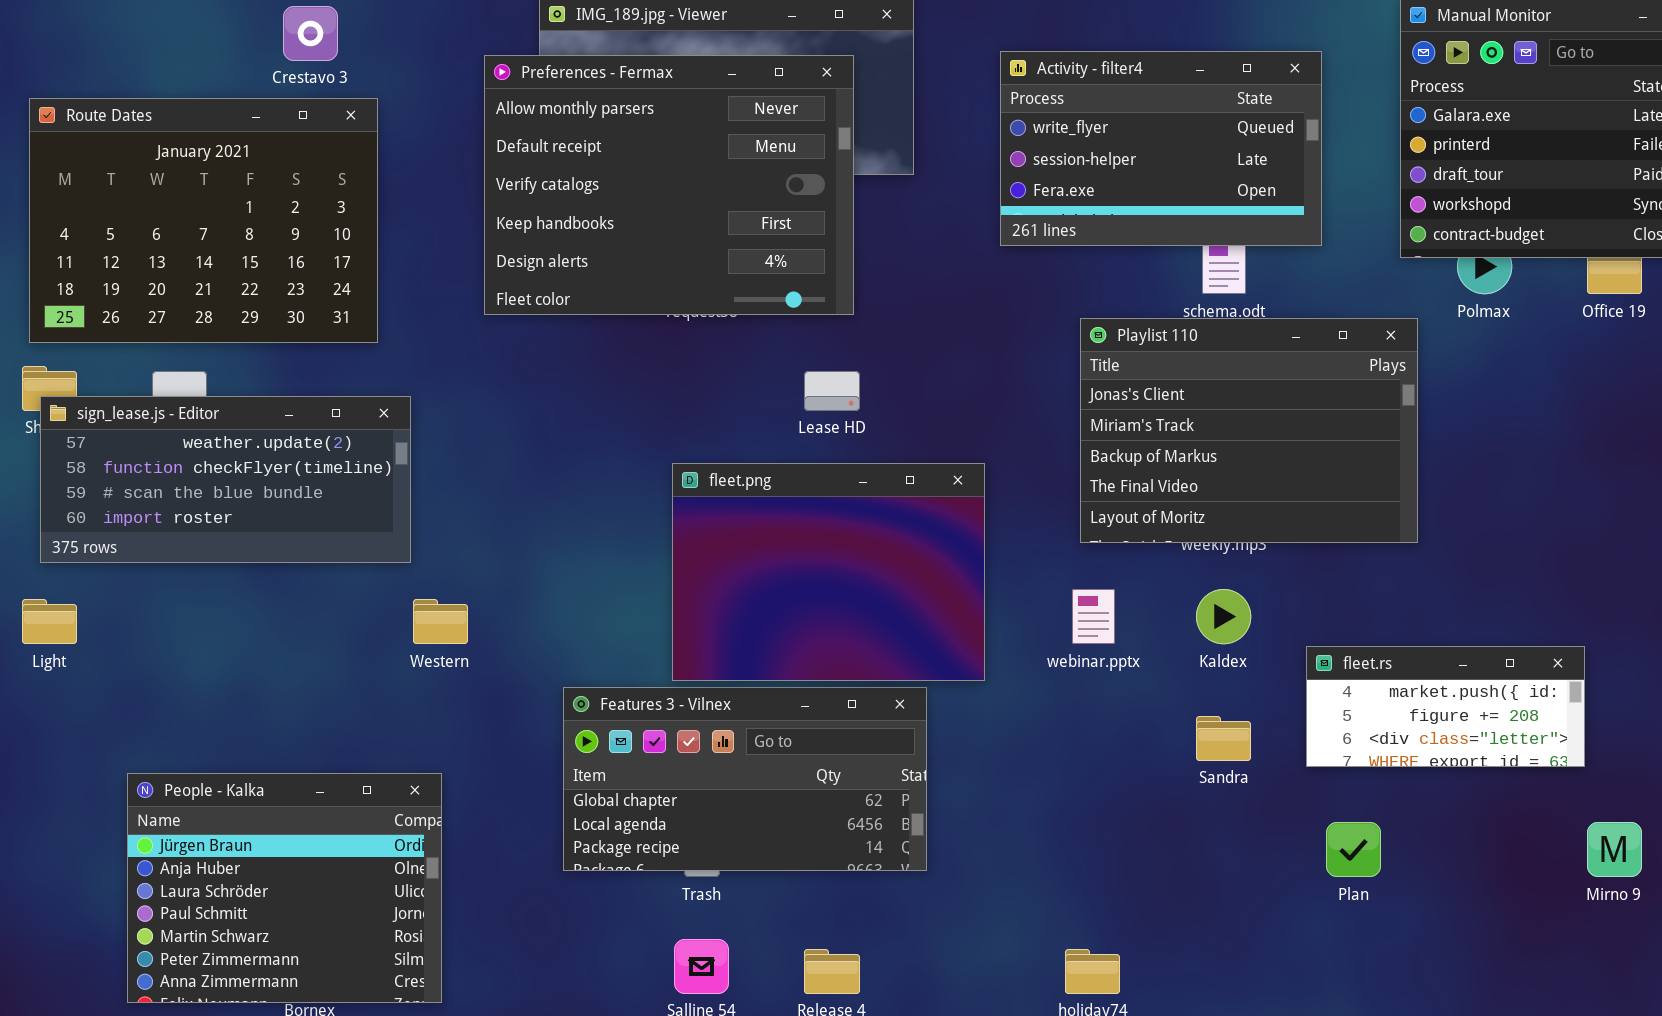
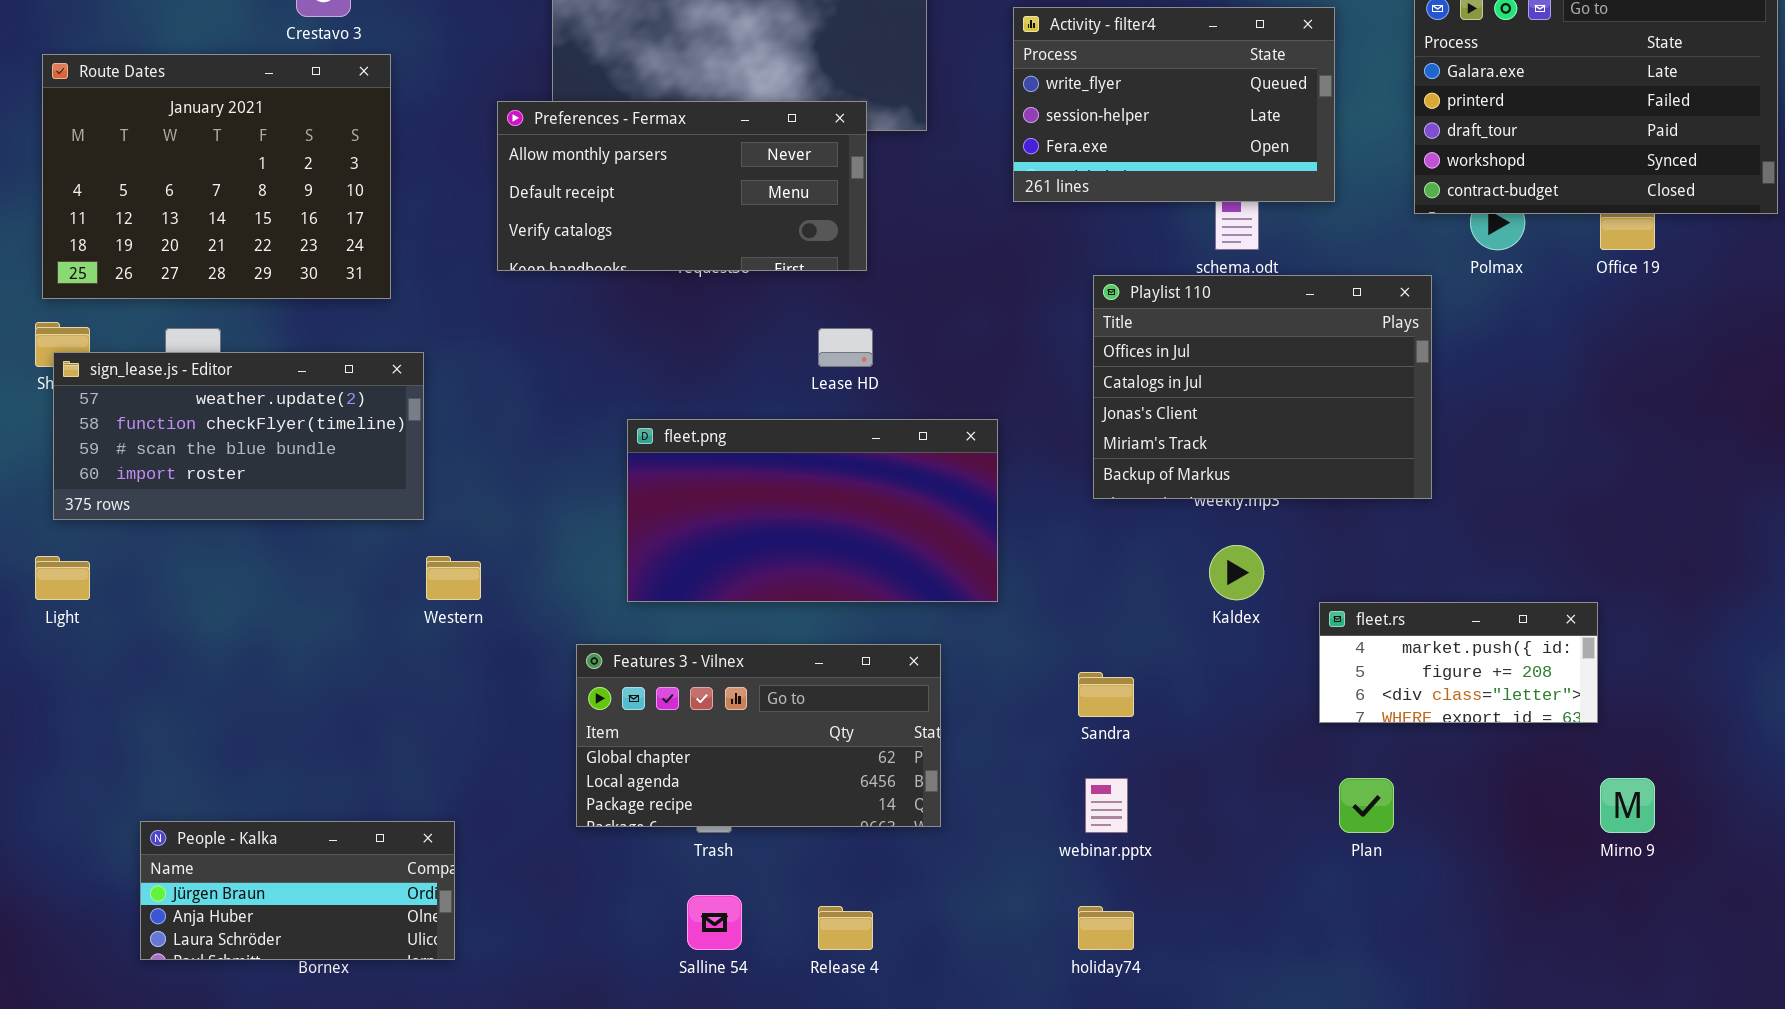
Preferences - Fermax: [484,55,854,315] -> [497,101,867,271], resized
Playlist 110: [1080,318,1418,543] -> [1093,275,1432,499], scrolled up 2 rows
fleet.png: [672,463,985,681] -> [627,419,998,602], resized
webinar.pptx: [1072,589,1115,644] -> [1085,778,1128,833], moved
Sandra: [1196,716,1251,761] -> [1078,672,1134,717], moved
People - Kalka: [127,773,442,1003] -> [140,821,455,960], resized

